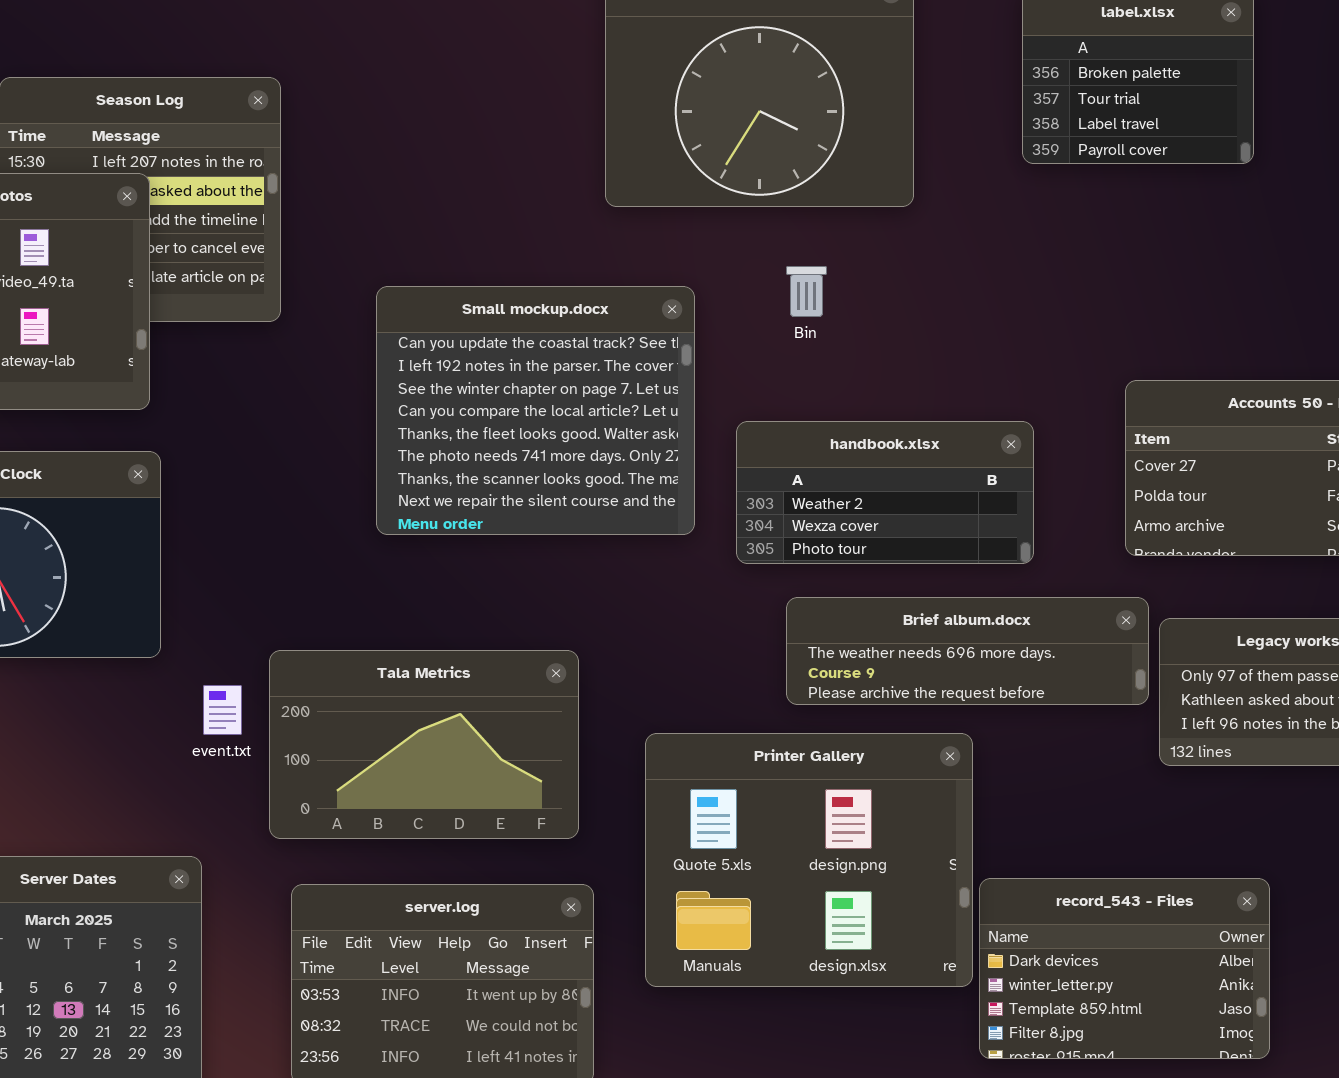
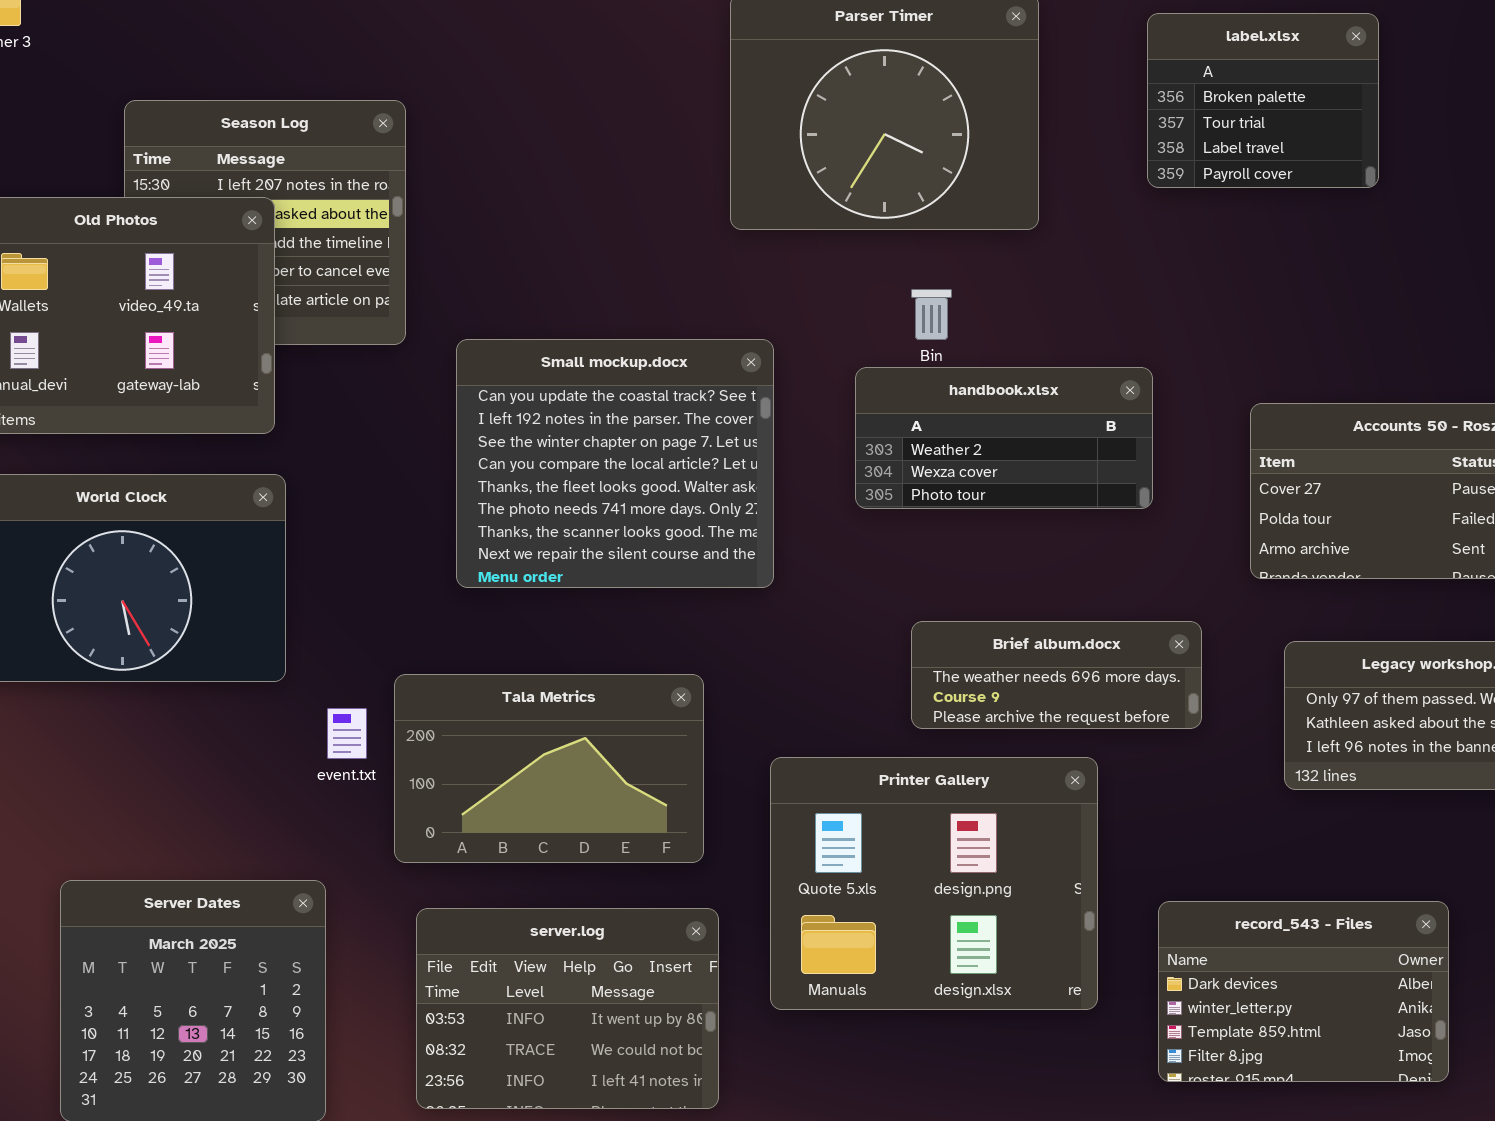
Small mockup.docx: [376,286,695,535] -> [456,339,774,588], moved
handbook.xlsx: [736,421,1034,564] -> [855,367,1153,509], moved
Brief album.docx: [786,597,1149,705] -> [911,621,1202,729], resized
record_543 - Files: [979,878,1270,1059] -> [1158,901,1449,1082], moved

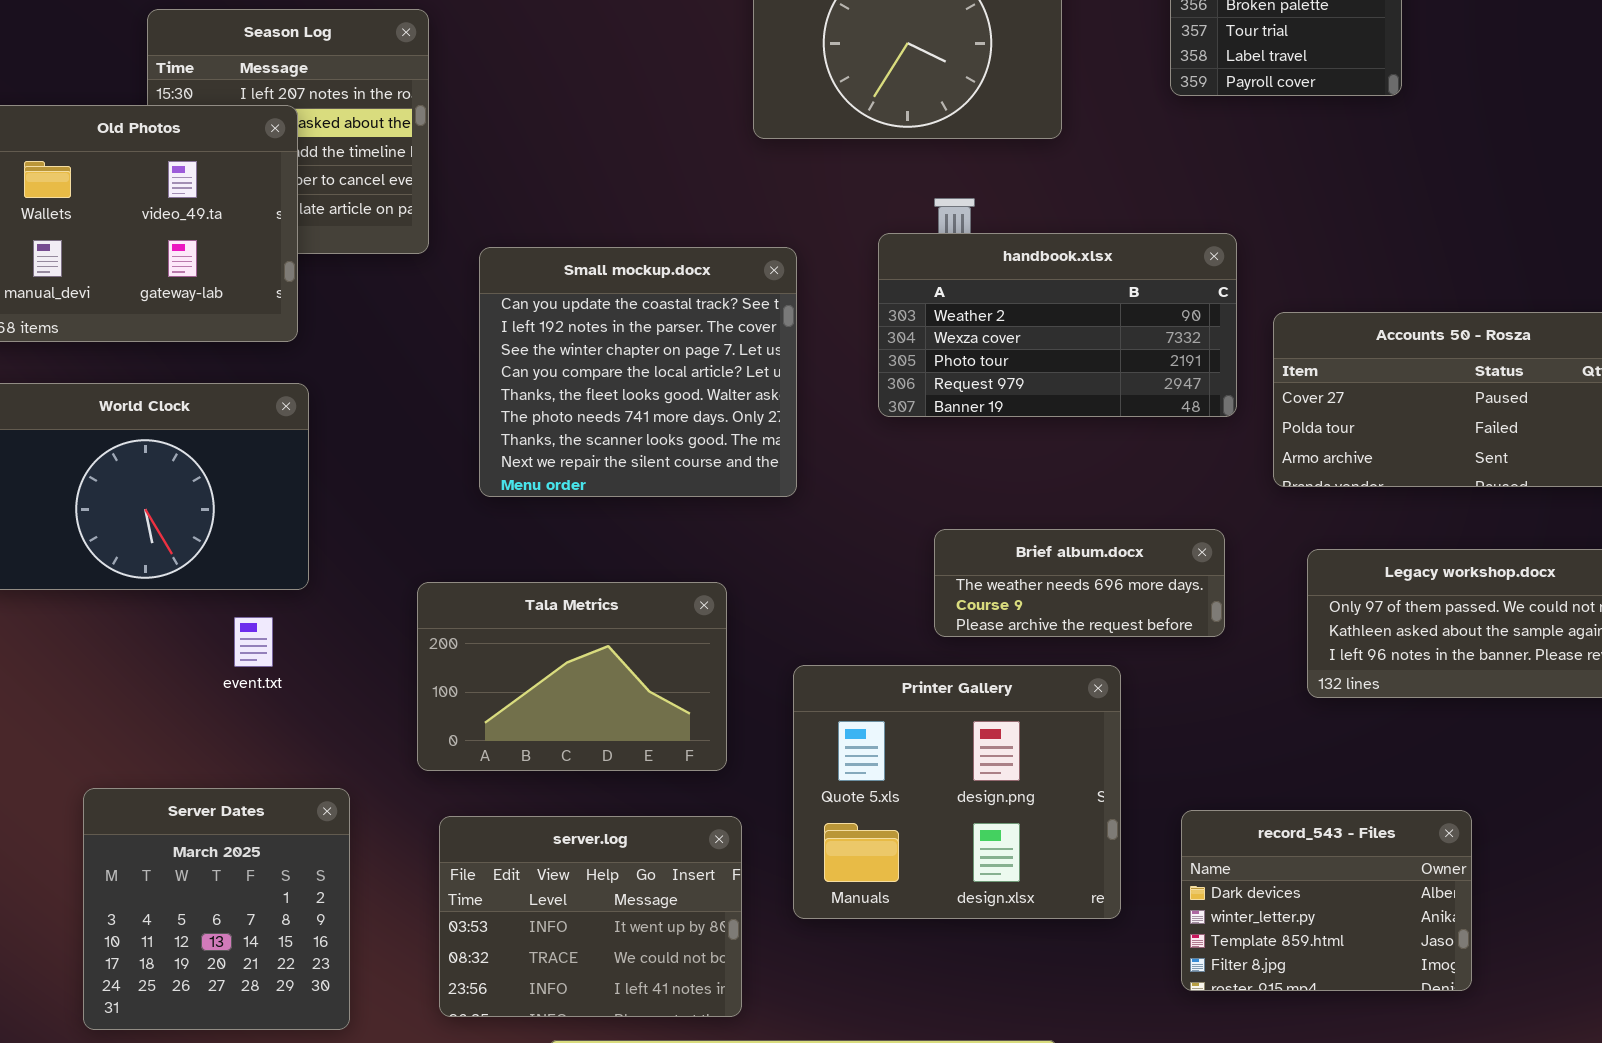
handbook.xlsx: [855,367,1153,509] -> [878,233,1237,417], resized
event.txt: [327,708,367,759] -> [234,617,273,667], moved

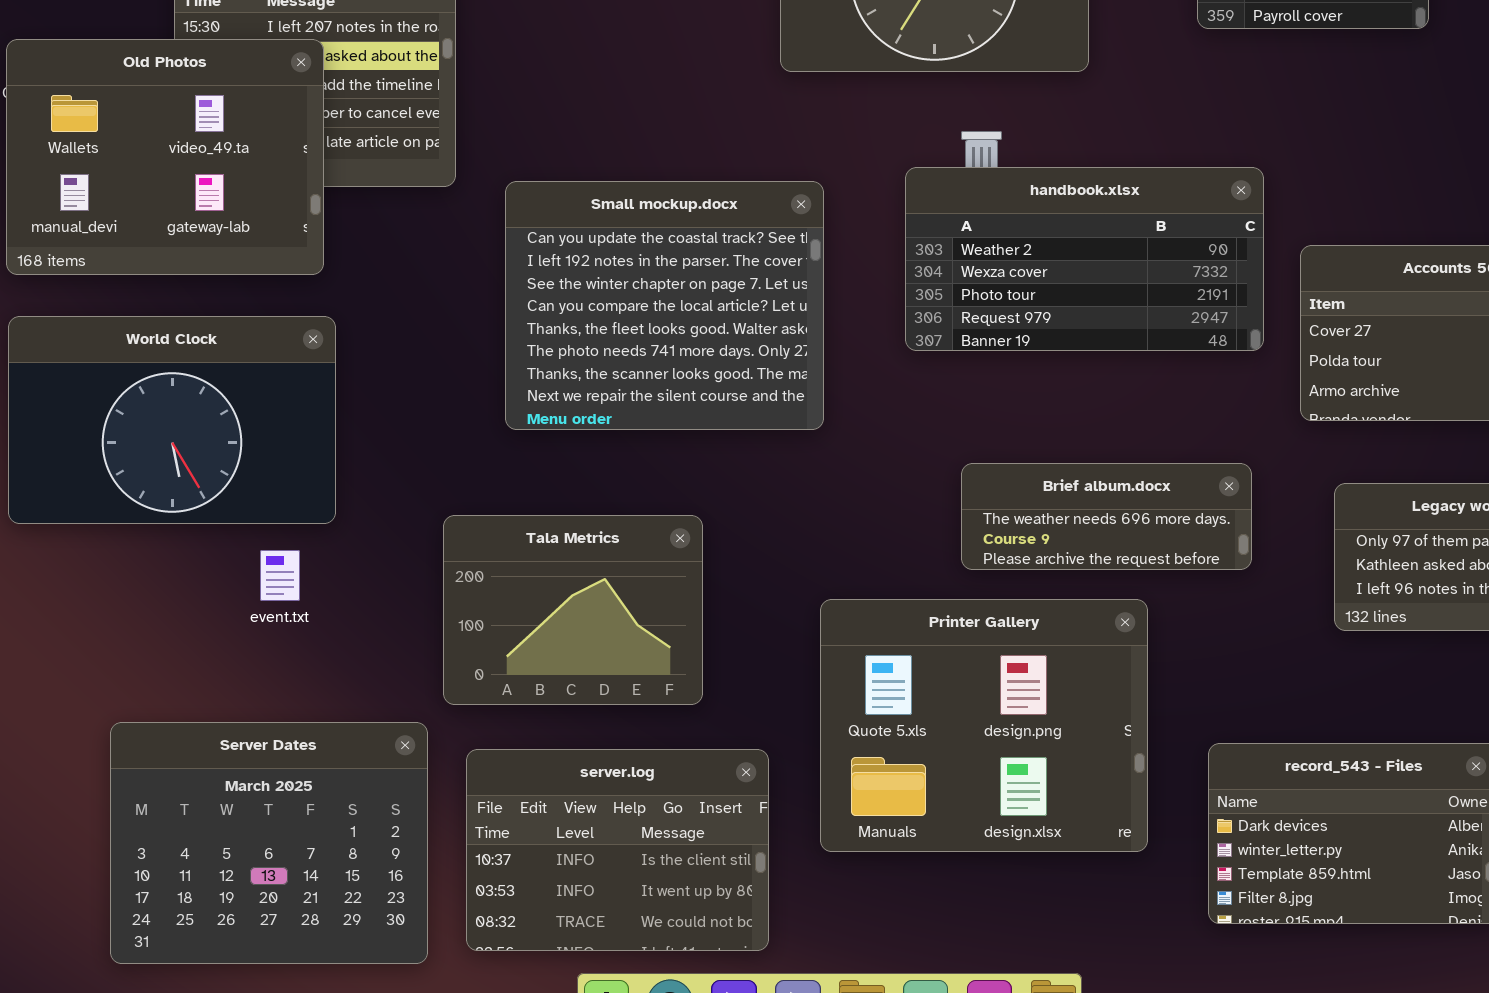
Tala Metrics: [417,582,727,771] -> [443,515,703,705], resized
Server Dates: [83,788,350,1030] -> [110,722,428,964], resized
server.log: [439,816,742,1017] -> [466,749,769,951], scrolled up 1 row

